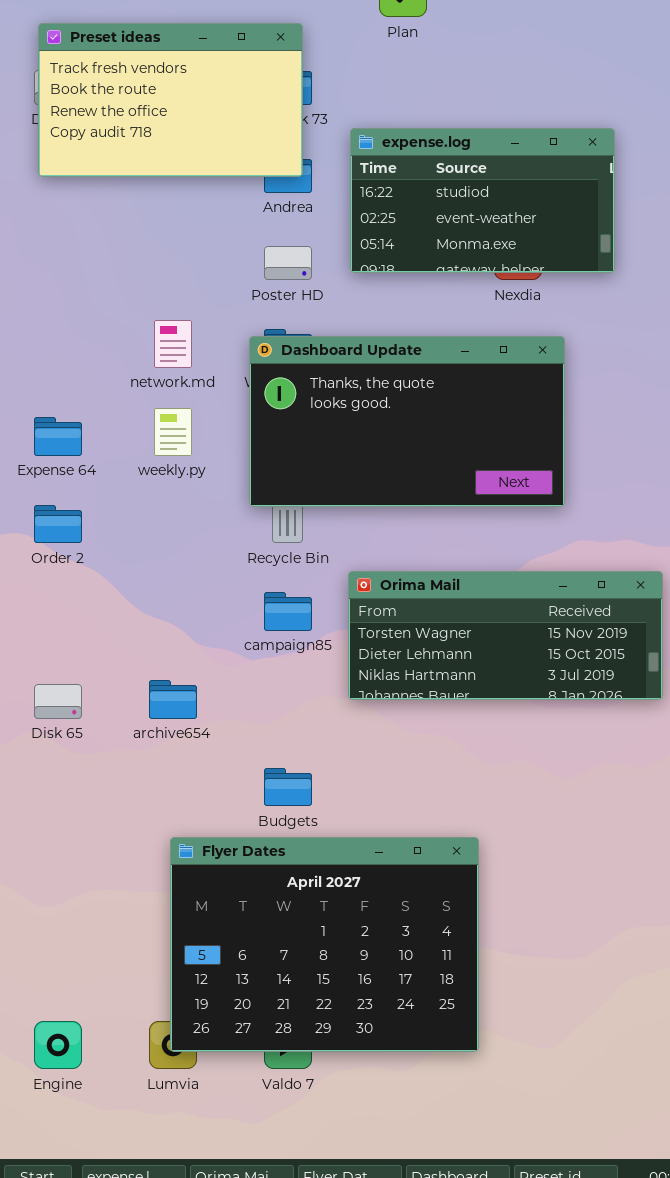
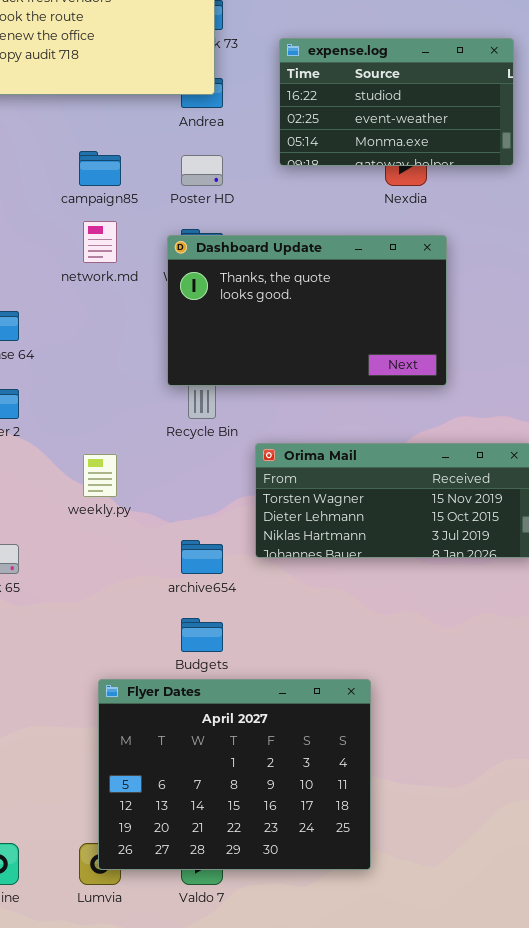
expense.log: [350,128,615,273] -> [279,38,514,166], moved
weekly.py: [154,408,192,456] -> [83,454,117,497], moved
campaign85: [264,592,312,631] -> [79,151,121,186], moved
archive654: [149,680,197,719] -> [181,540,223,574], moved

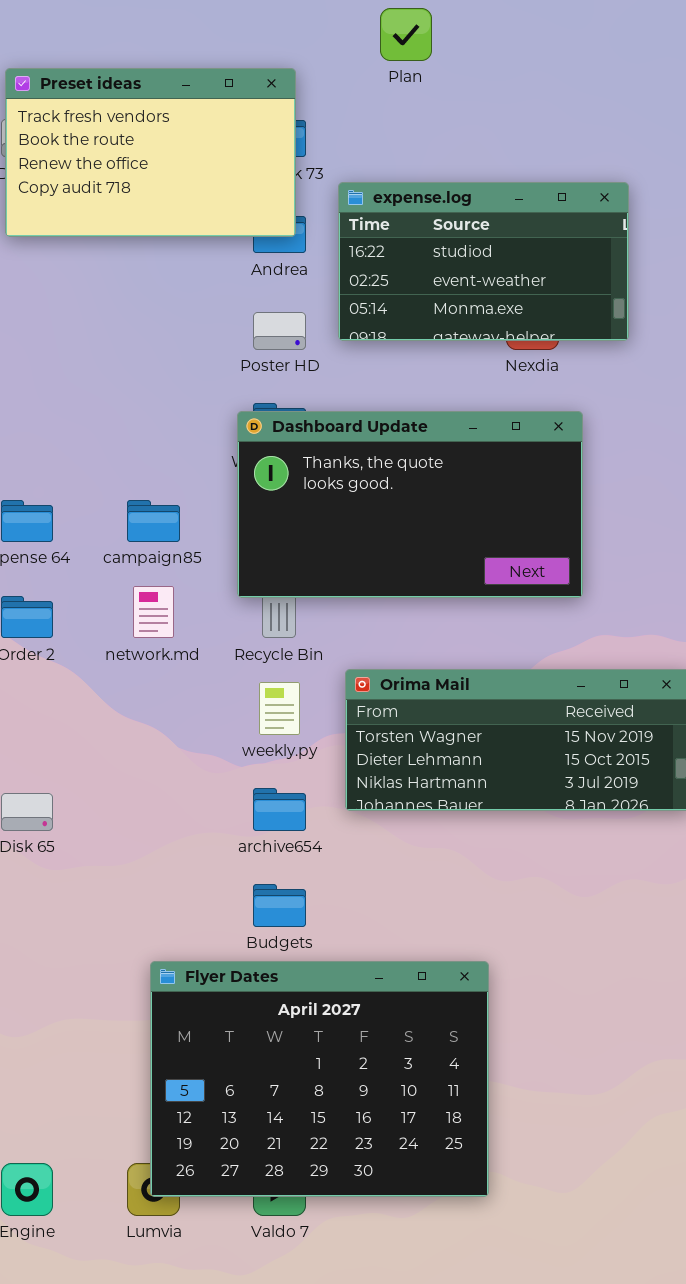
expense.log: [279,38,514,166] -> [338,182,629,341], moved
campaign85: [79,151,121,186] -> [127,500,180,542], moved
network.md: [83,221,117,263] -> [133,586,174,638], moved
weekly.py: [83,454,117,497] -> [259,682,300,735], moved

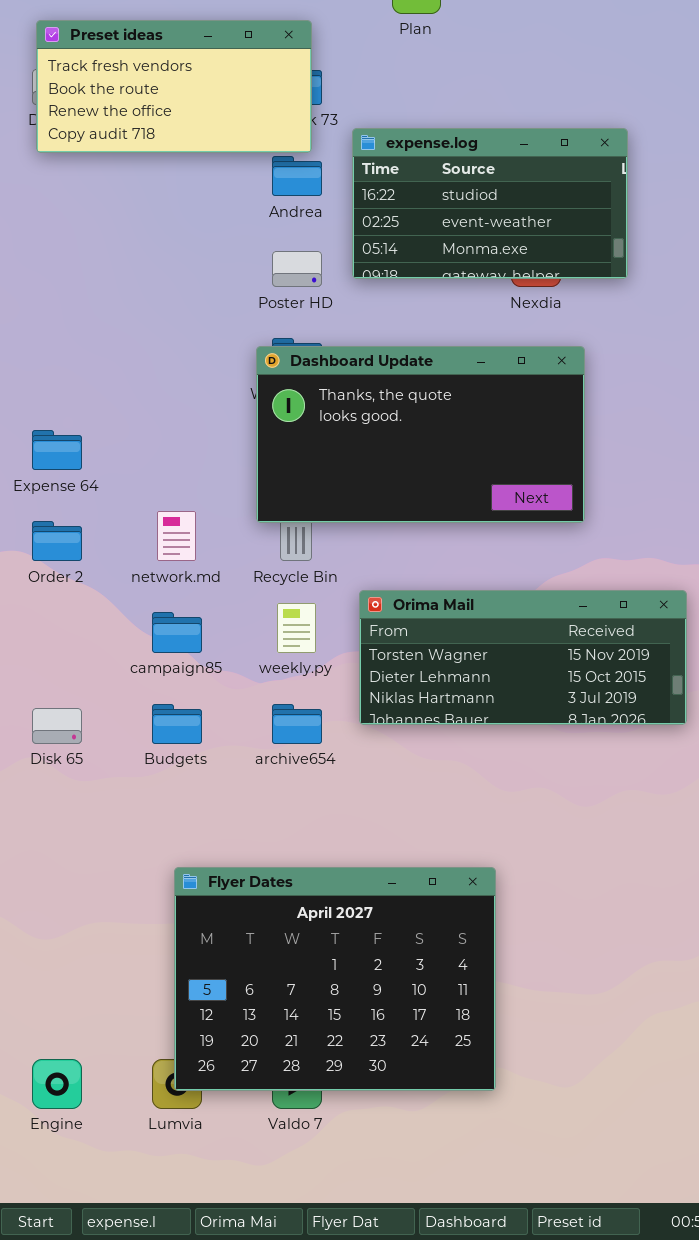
Preset ideas: [5,68,296,237] -> [36,20,312,153], resized
campaign85: [127,500,180,542] -> [152,612,202,653], moved
Budgets: [253,884,306,927] -> [152,704,202,744], moved

